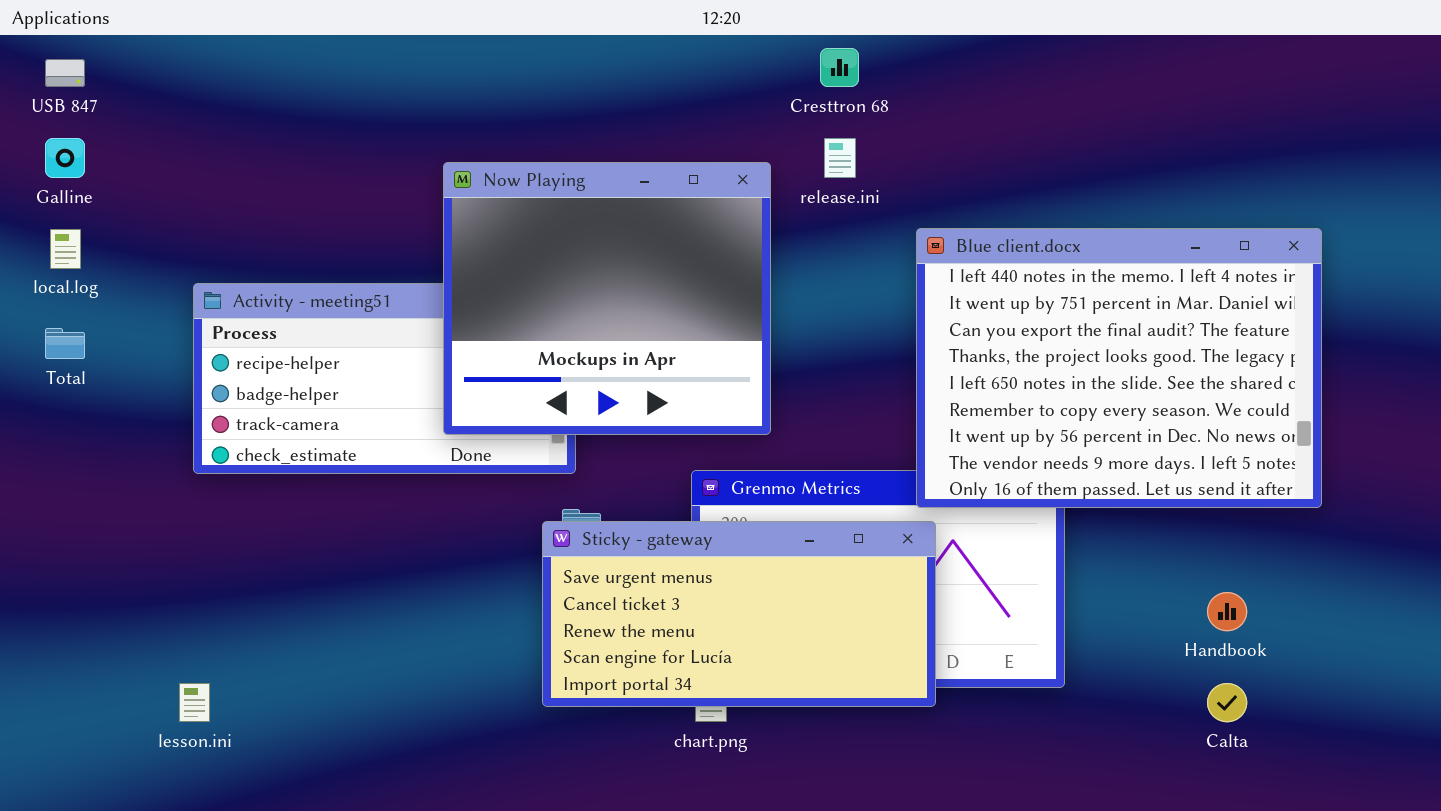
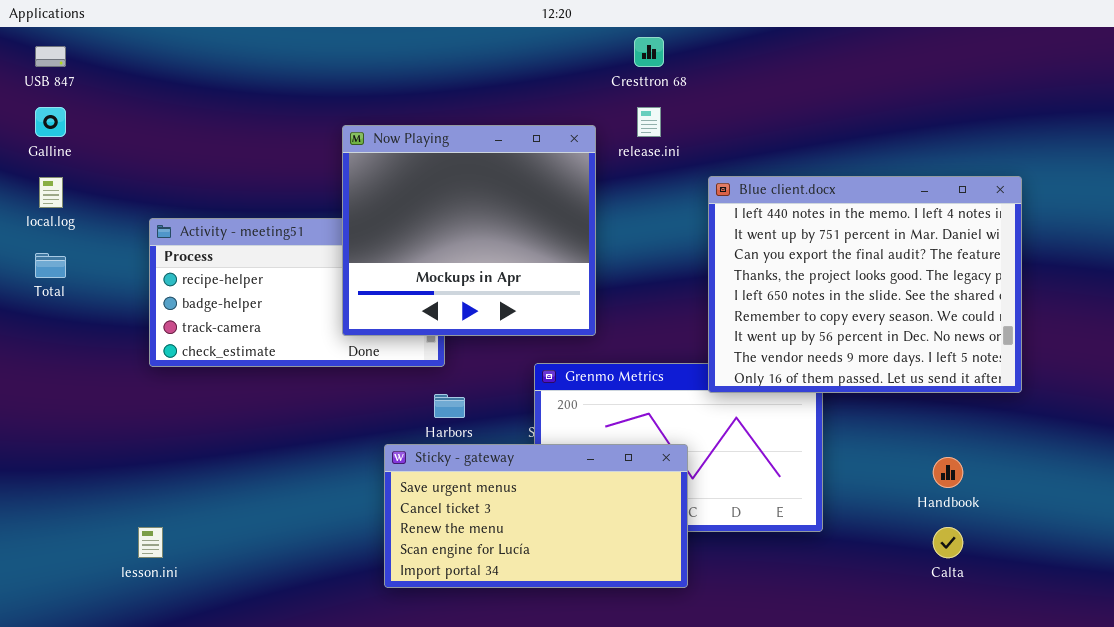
Sticky - gateway: [542,521,936,707] -> [384,444,688,588], moved

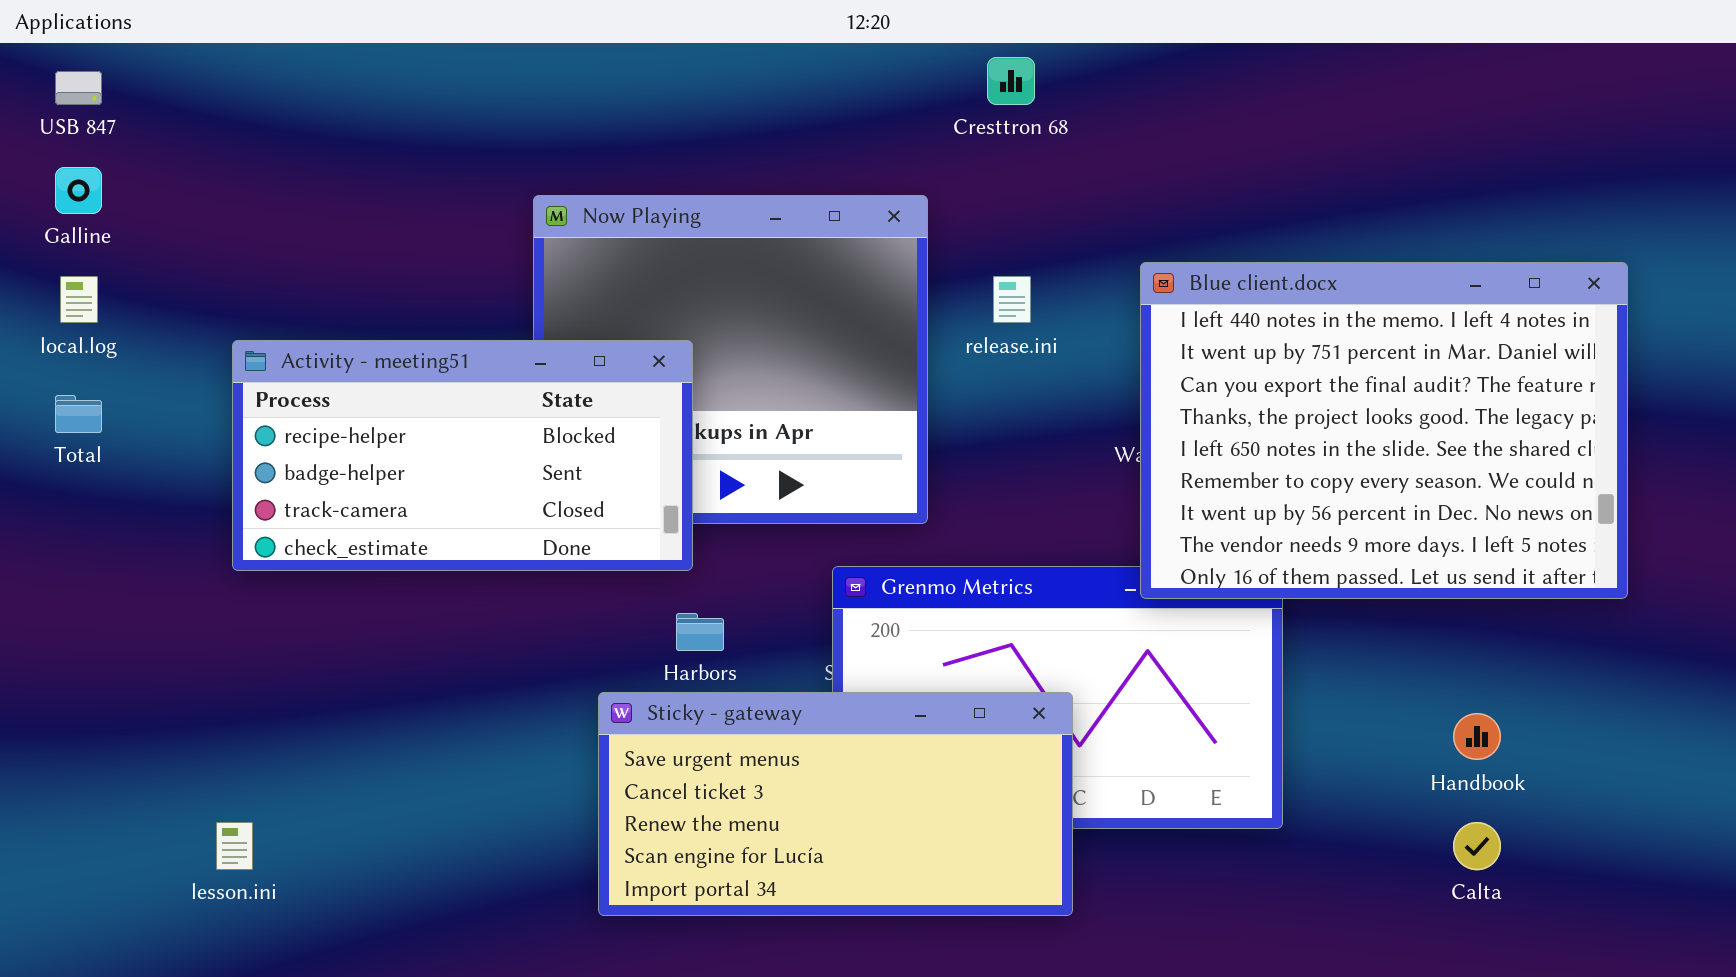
release.ini: [637,107,661,137] -> [993,276,1031,323], moved
Blue client.docx: [708,176,1022,393] -> [1140,262,1628,599], moved
Activity - meeting51: [149,218,445,367] -> [232,340,693,571], raised

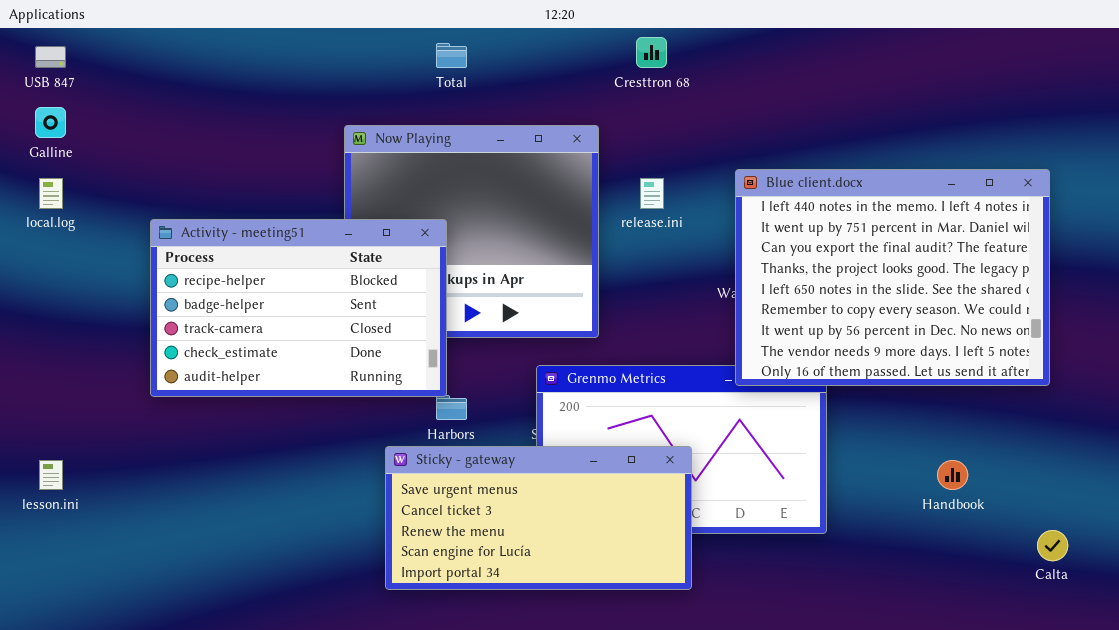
Activity - meeting51: [232,340,693,571] -> [150,219,447,397], resized
Total: [55,395,102,433] -> [436,43,467,68], moved
lesson.ini: [216,822,253,870] -> [39,460,63,490], moved
Calta: [1453,822,1501,870] -> [1037,530,1068,561], moved

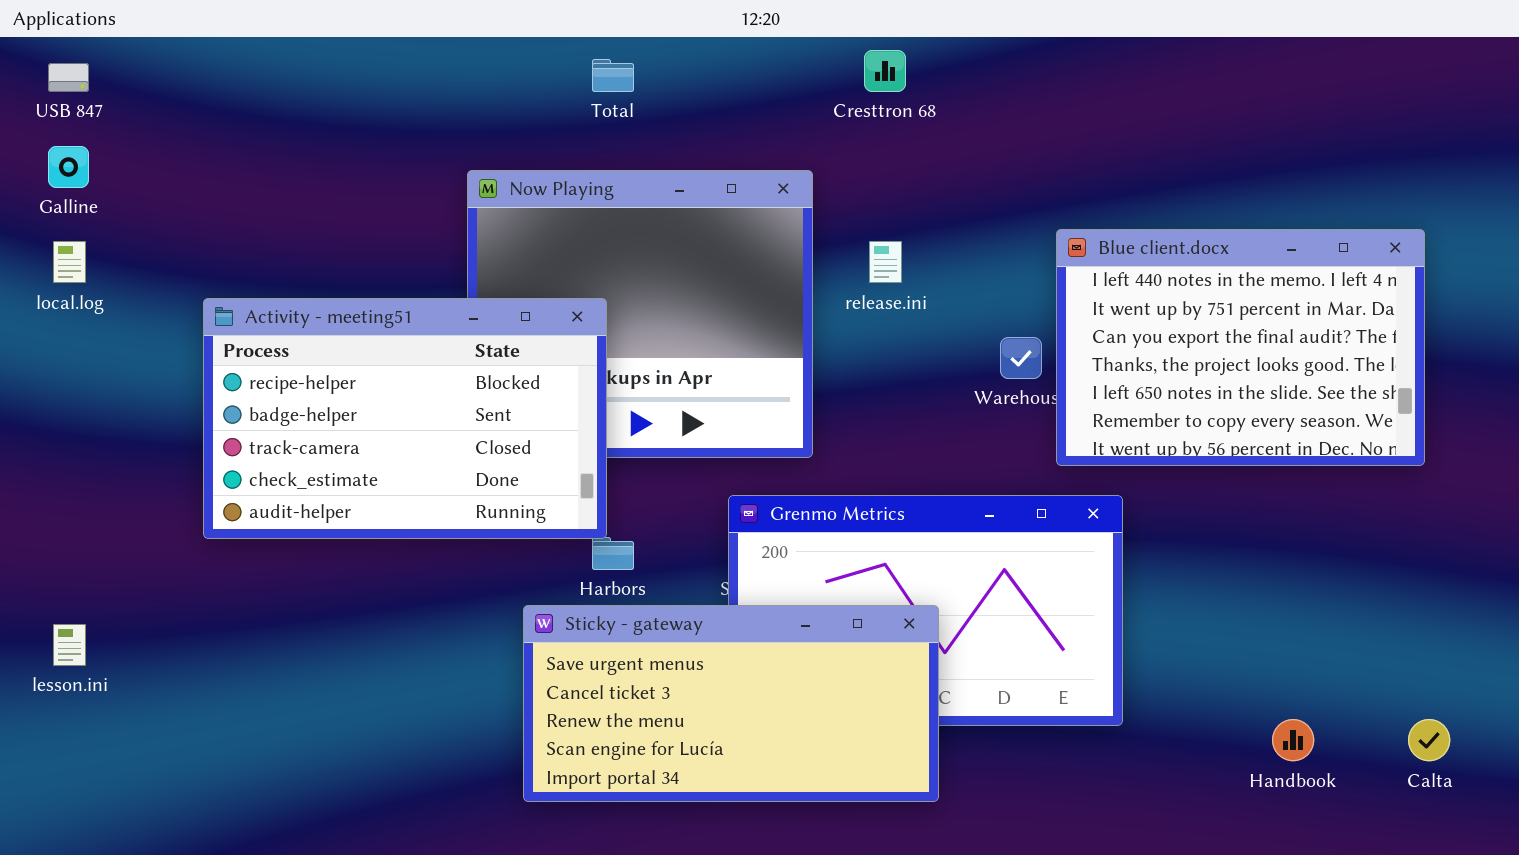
Blue client.docx: [735,169,1050,386] -> [1056,229,1425,466], resized
Handbook: [937,460,968,490] -> [1272,719,1314,761], moved

